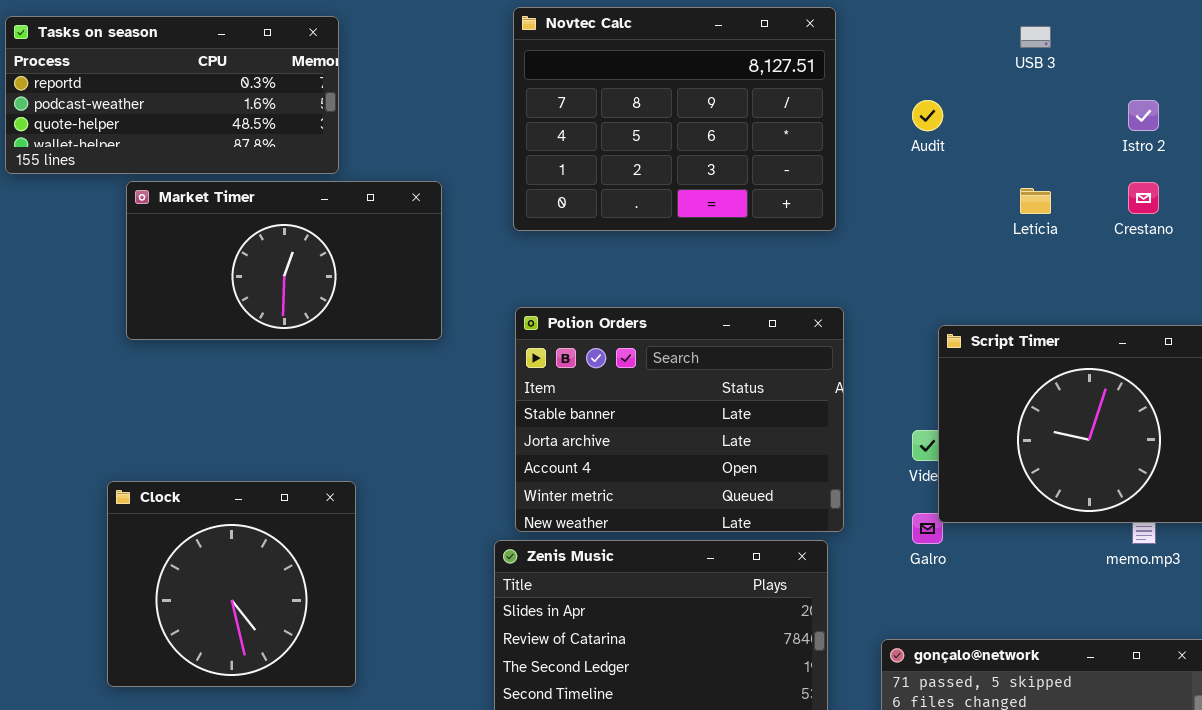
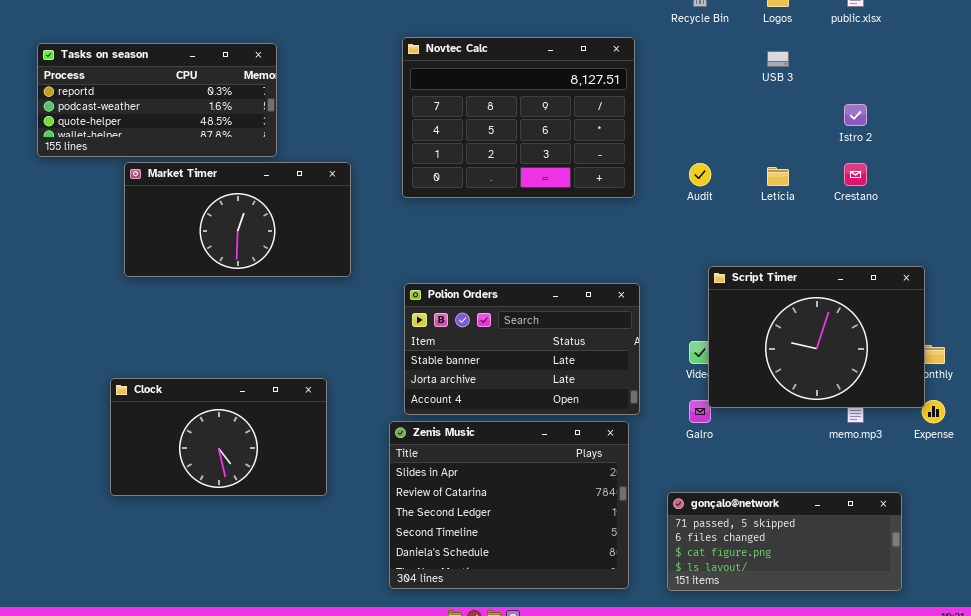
Audit: [912,100,943,131] -> [689,163,711,186], moved
Polion Orders: [515,307,844,532] -> [404,283,640,415], resized
Clock: [107,481,356,687] -> [110,378,327,496], resized

